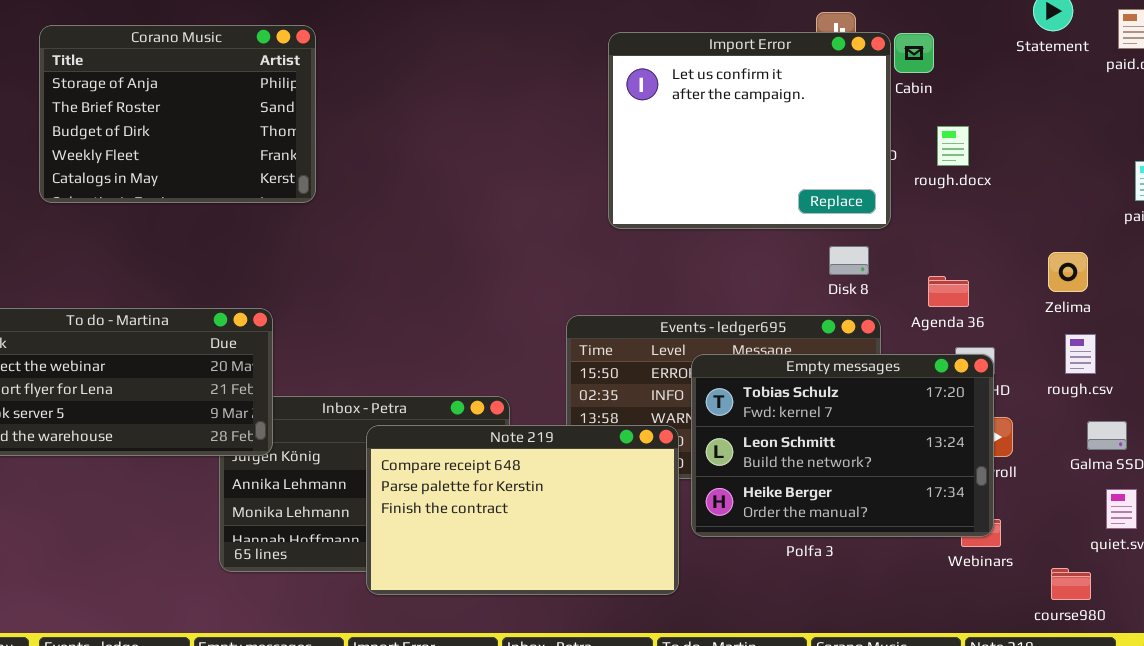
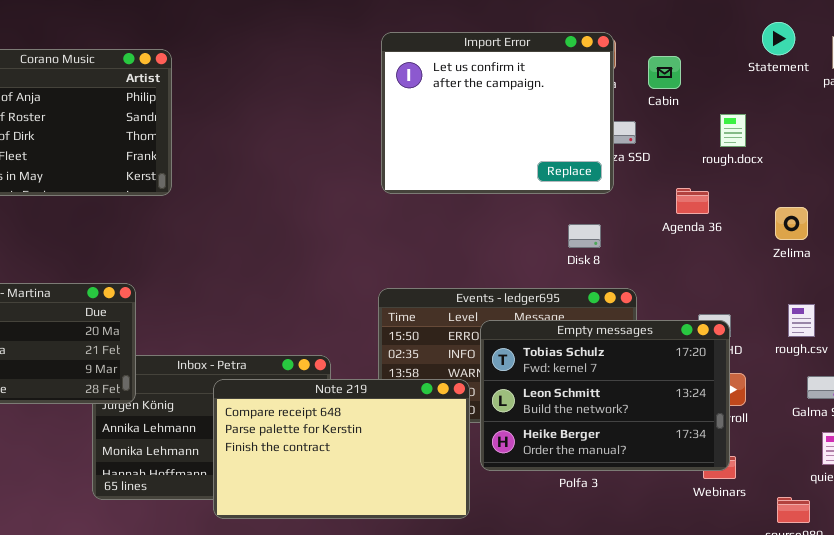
Import Error: [608,32,891,229] -> [381,32,614,194], moved
rough.docx: [937,126,969,166] -> [720,114,746,147], moved
Disk 8: [829,246,869,275] -> [568,224,601,248], moved
Zelima: [1048,252,1088,292] -> [775,207,808,240], moved
Agenda 36: [928,276,969,307] -> [676,188,709,214], moved

